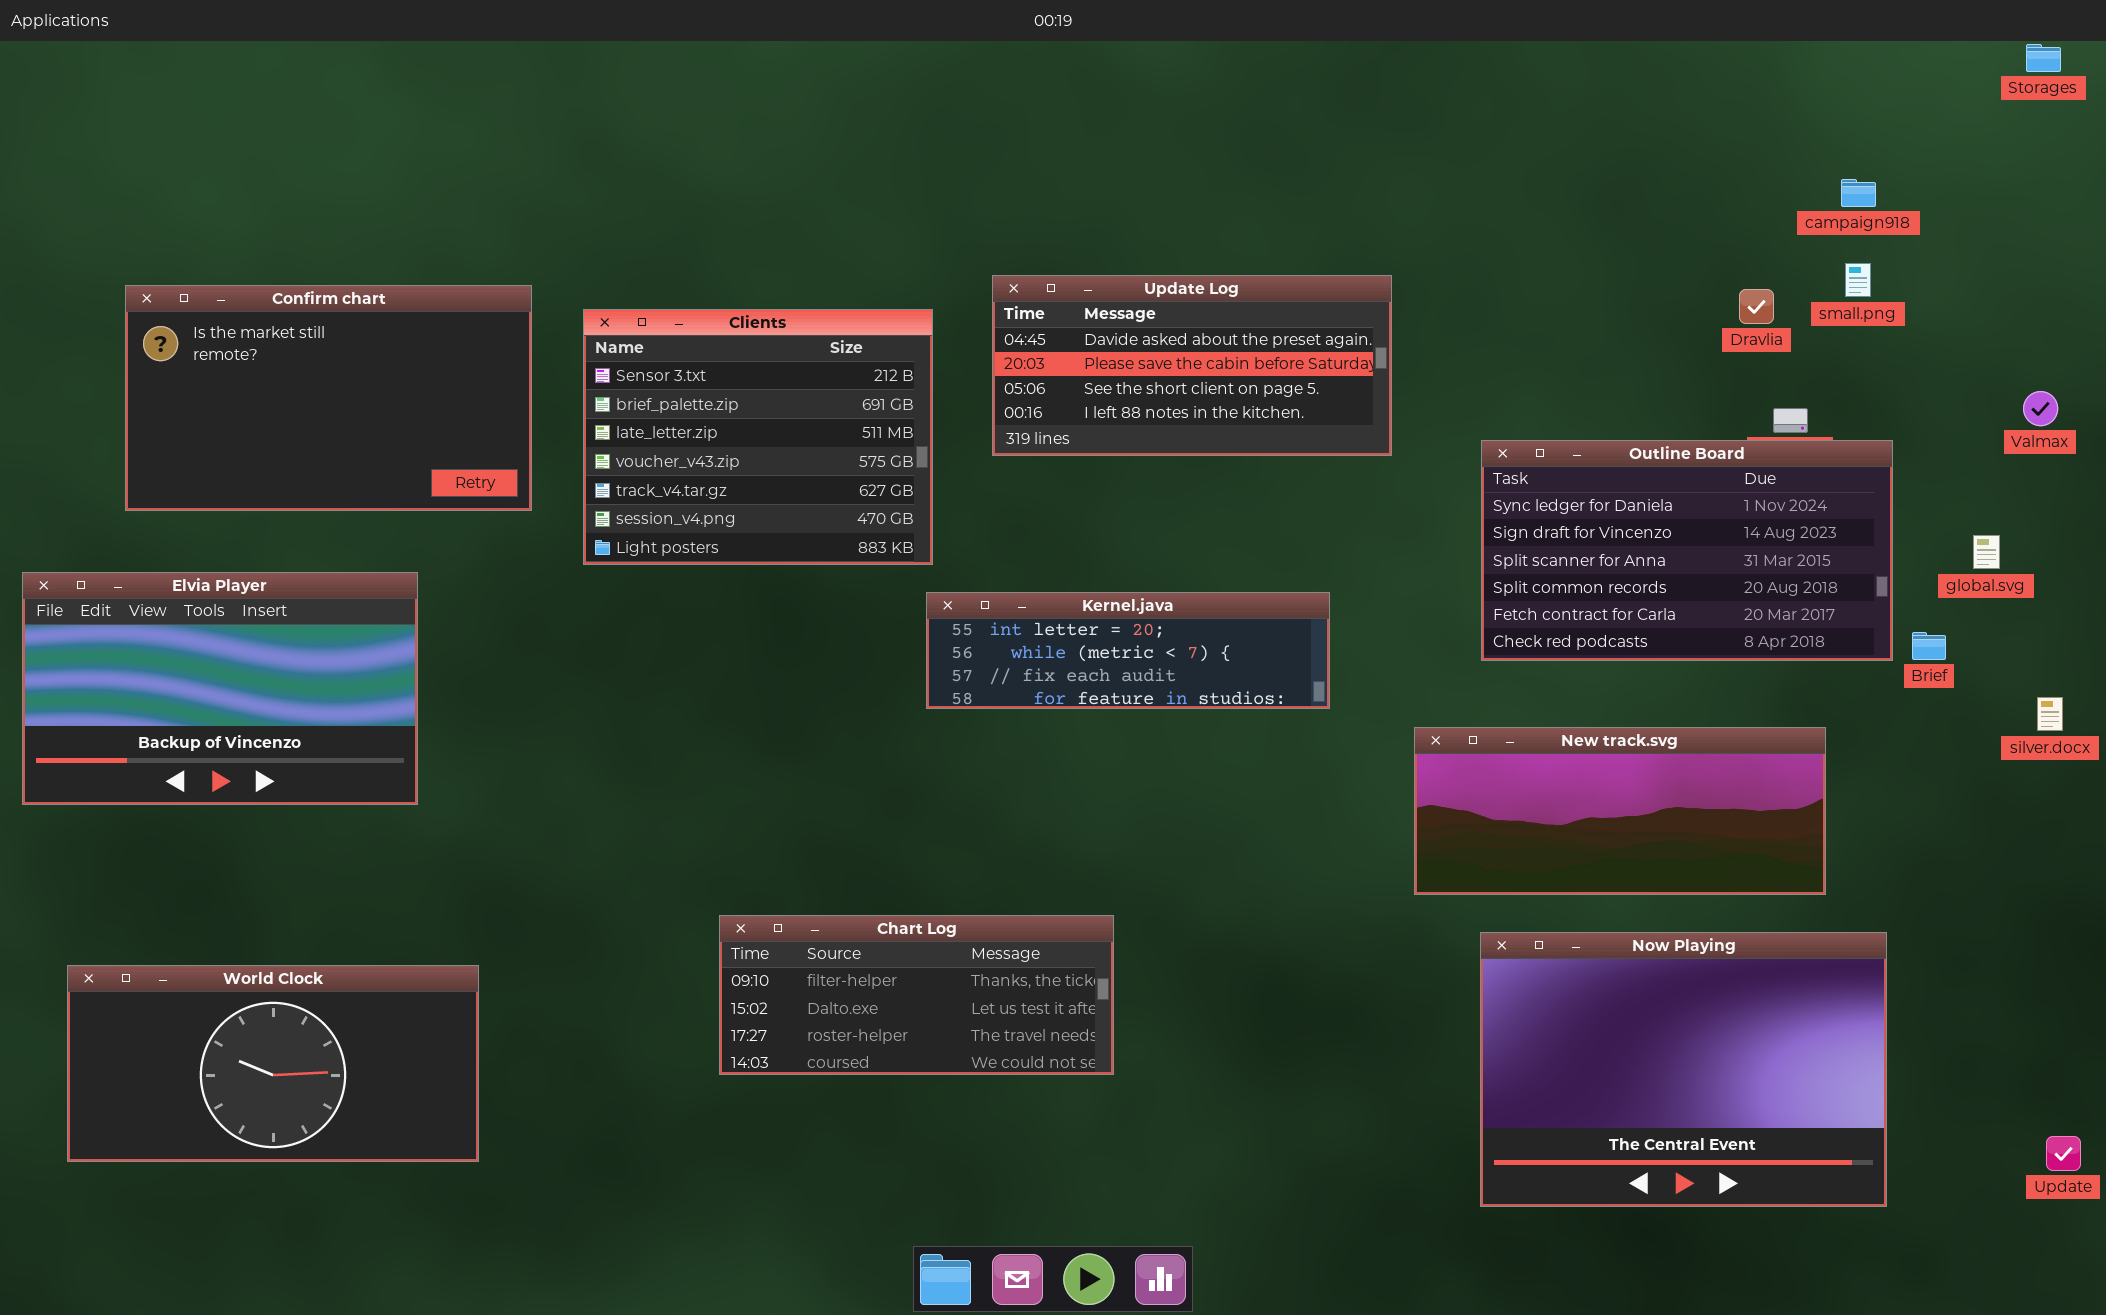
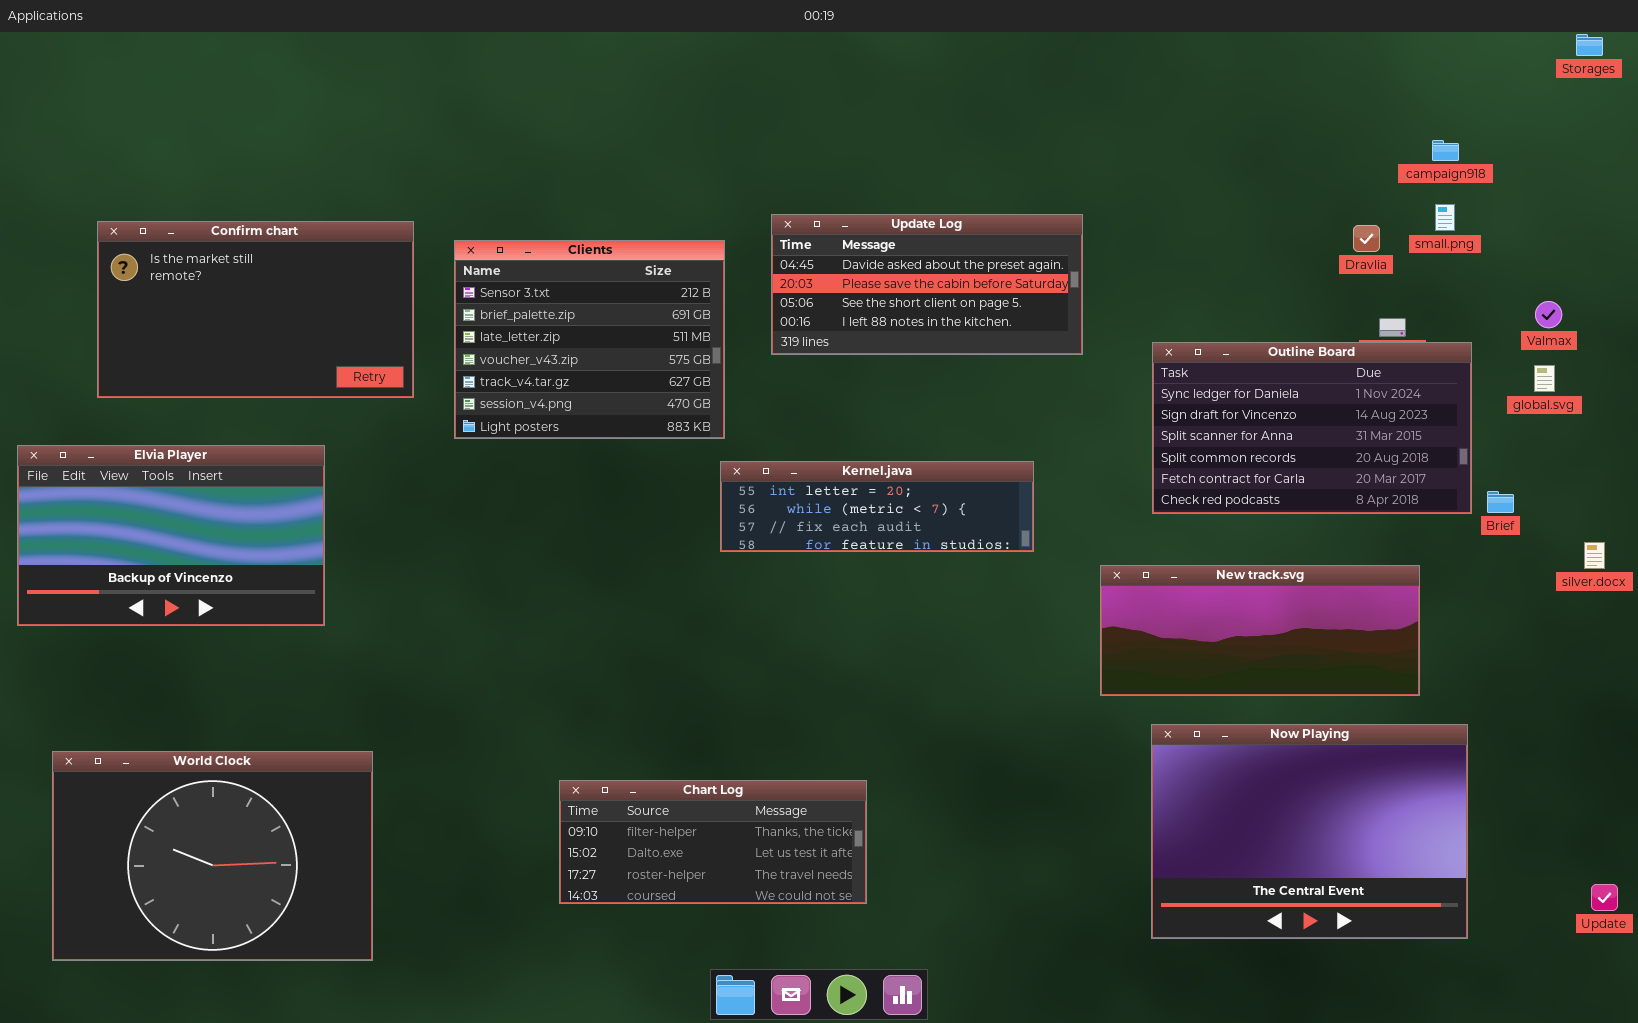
Valmax: [2023,391,2058,426] -> [1535,301,1562,328], moved
global.svg: [1973,535,2000,569] -> [1534,365,1555,392], moved
Chart Log: [719,915,1114,1075] -> [559,780,867,904], moved
World Clock: [67,965,479,1162] -> [52,751,373,961], resized

